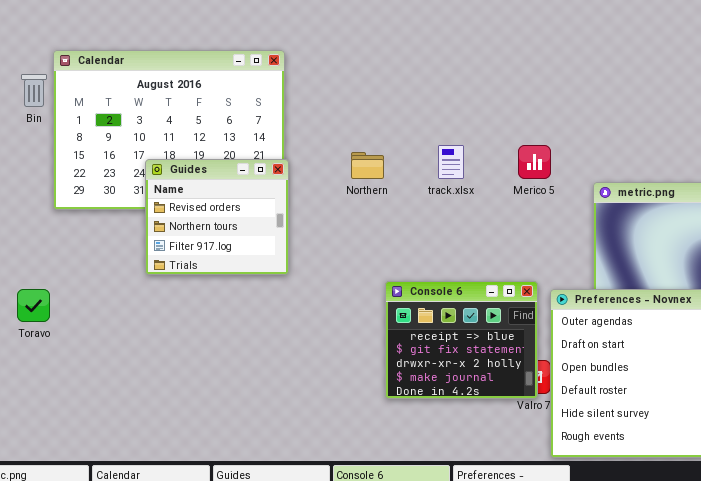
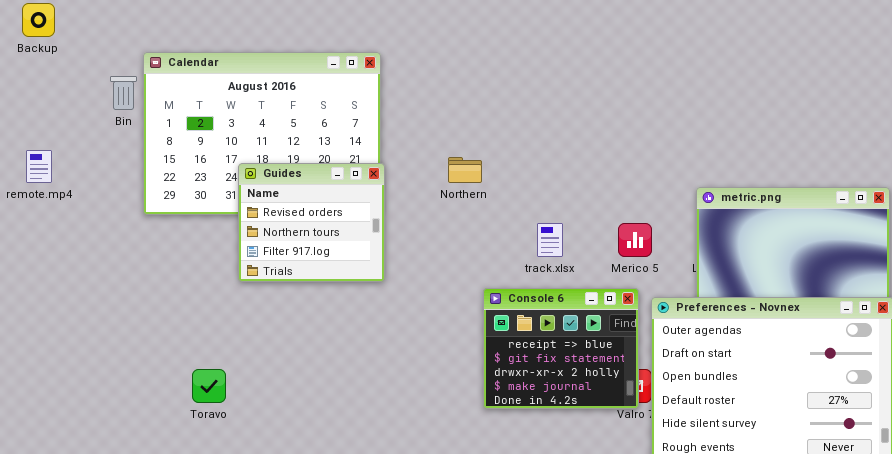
track.xlsx: [438,145,464,179] -> [537,223,563,257], moved
Merico 5: [518,145,551,179] -> [618,223,652,257], moved
Toravo: [17,289,50,322] -> [192,369,226,403], moved

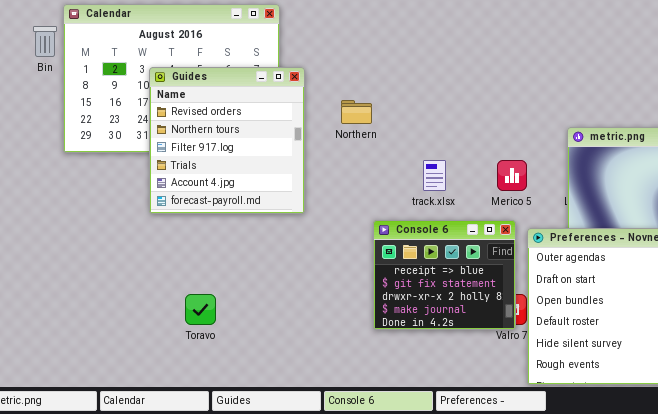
Guides: [238,163,385,282] -> [149,67,305,214], resized
Toravo: [192,369,226,403] -> [185,294,216,325], moved

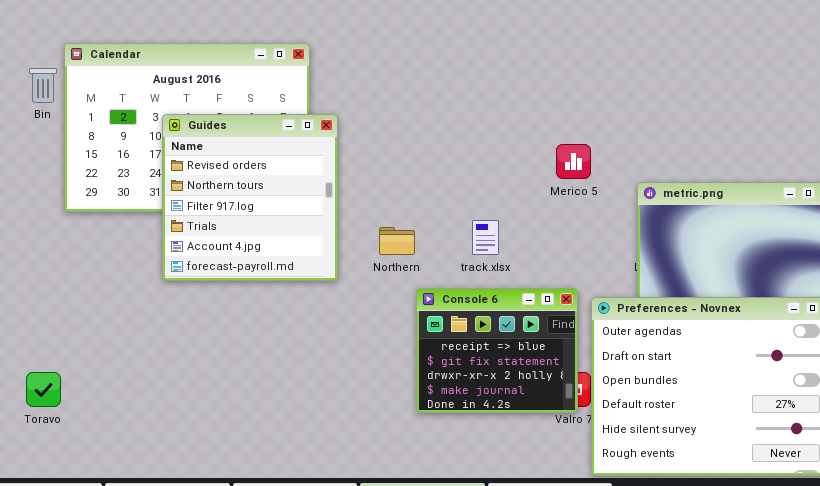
Northern: [341,100,372,124] -> [379,227,415,255], moved
Merico 5: [497,160,527,191] -> [556,144,591,179], moved
Toravo: [185,294,216,325] -> [26,372,61,407], moved

